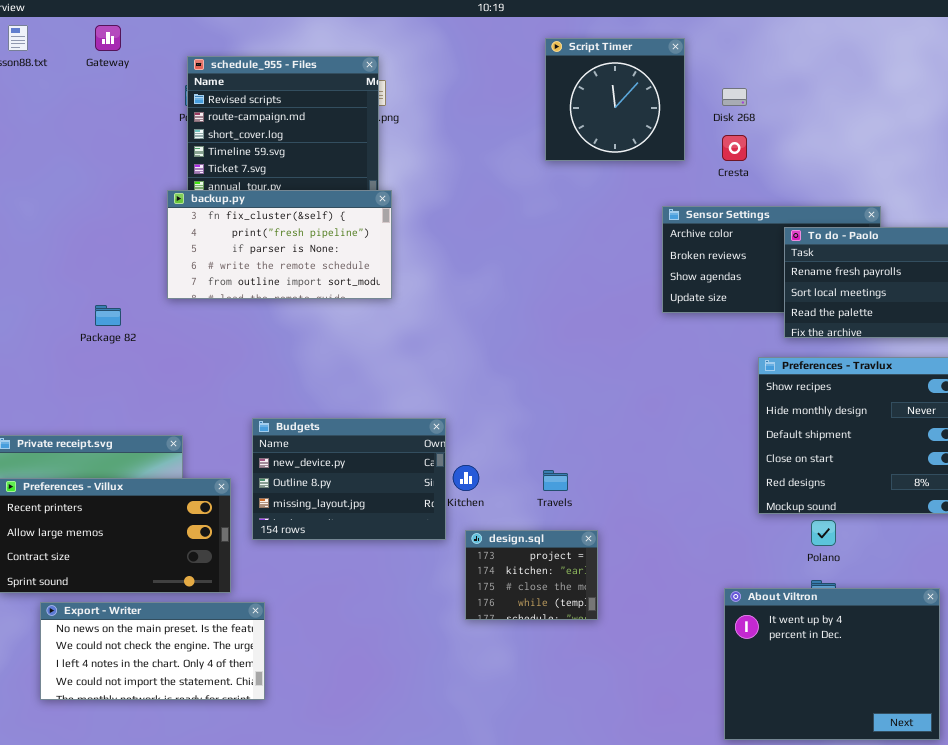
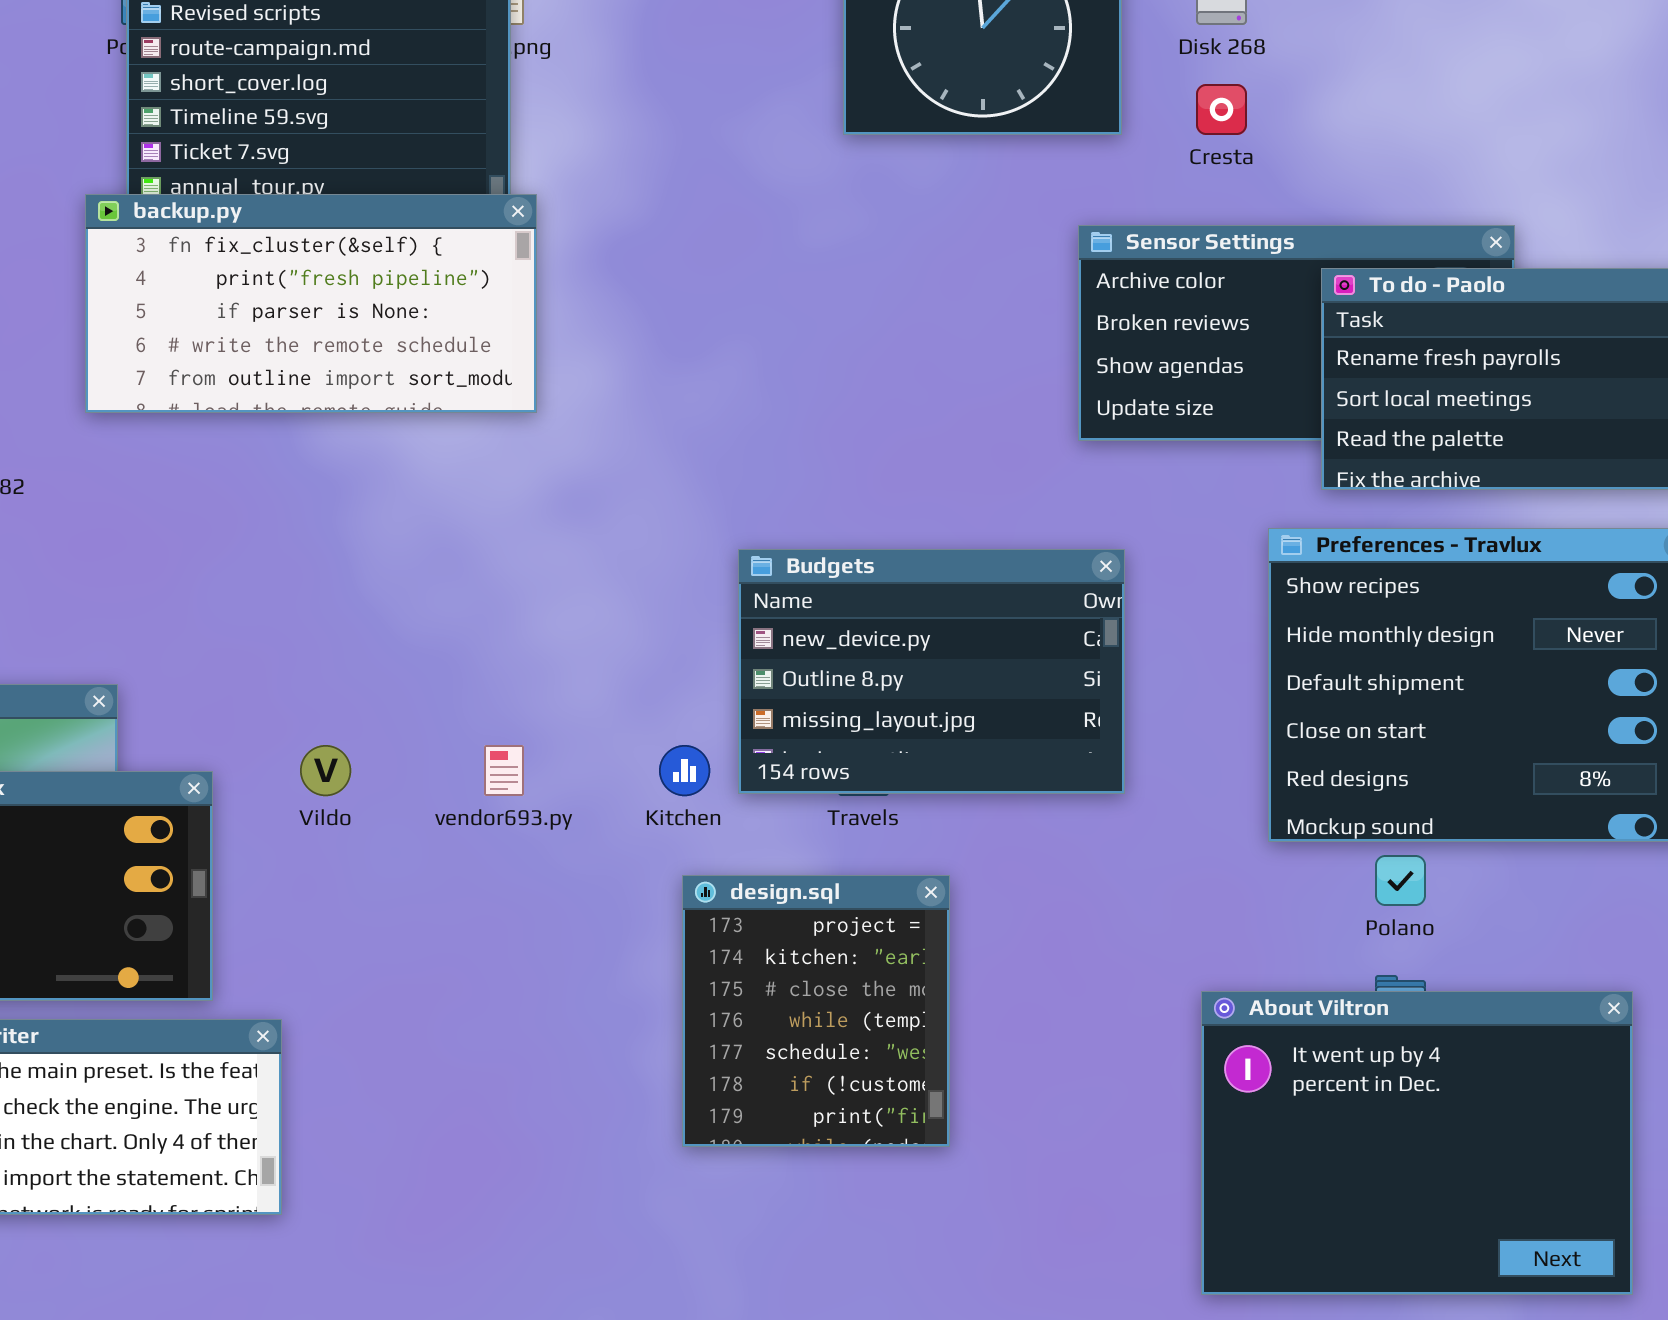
Budgets: [252,418,446,540] -> [738,549,1125,794], moved
design.sql: [465,530,598,620] -> [682,875,950,1147], resized

